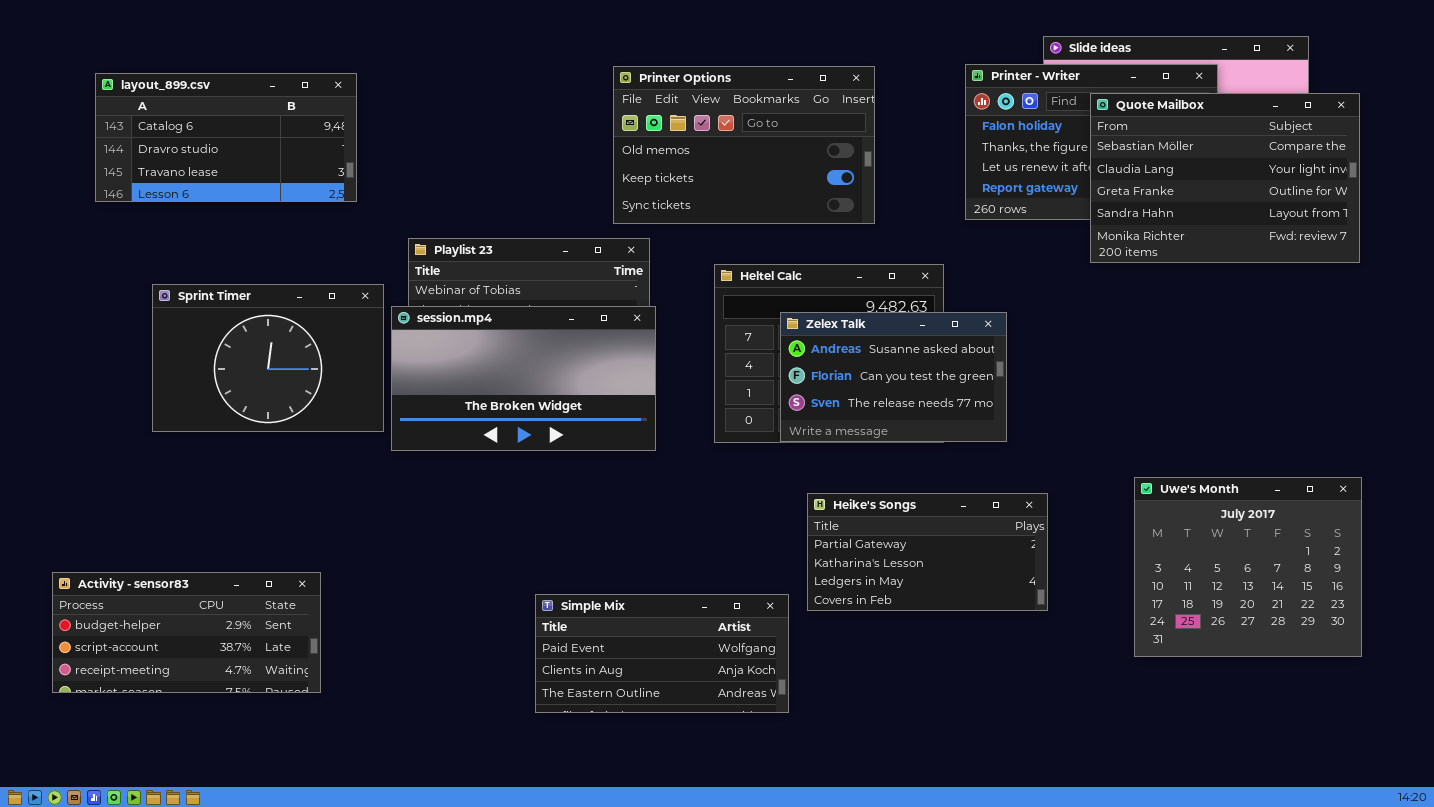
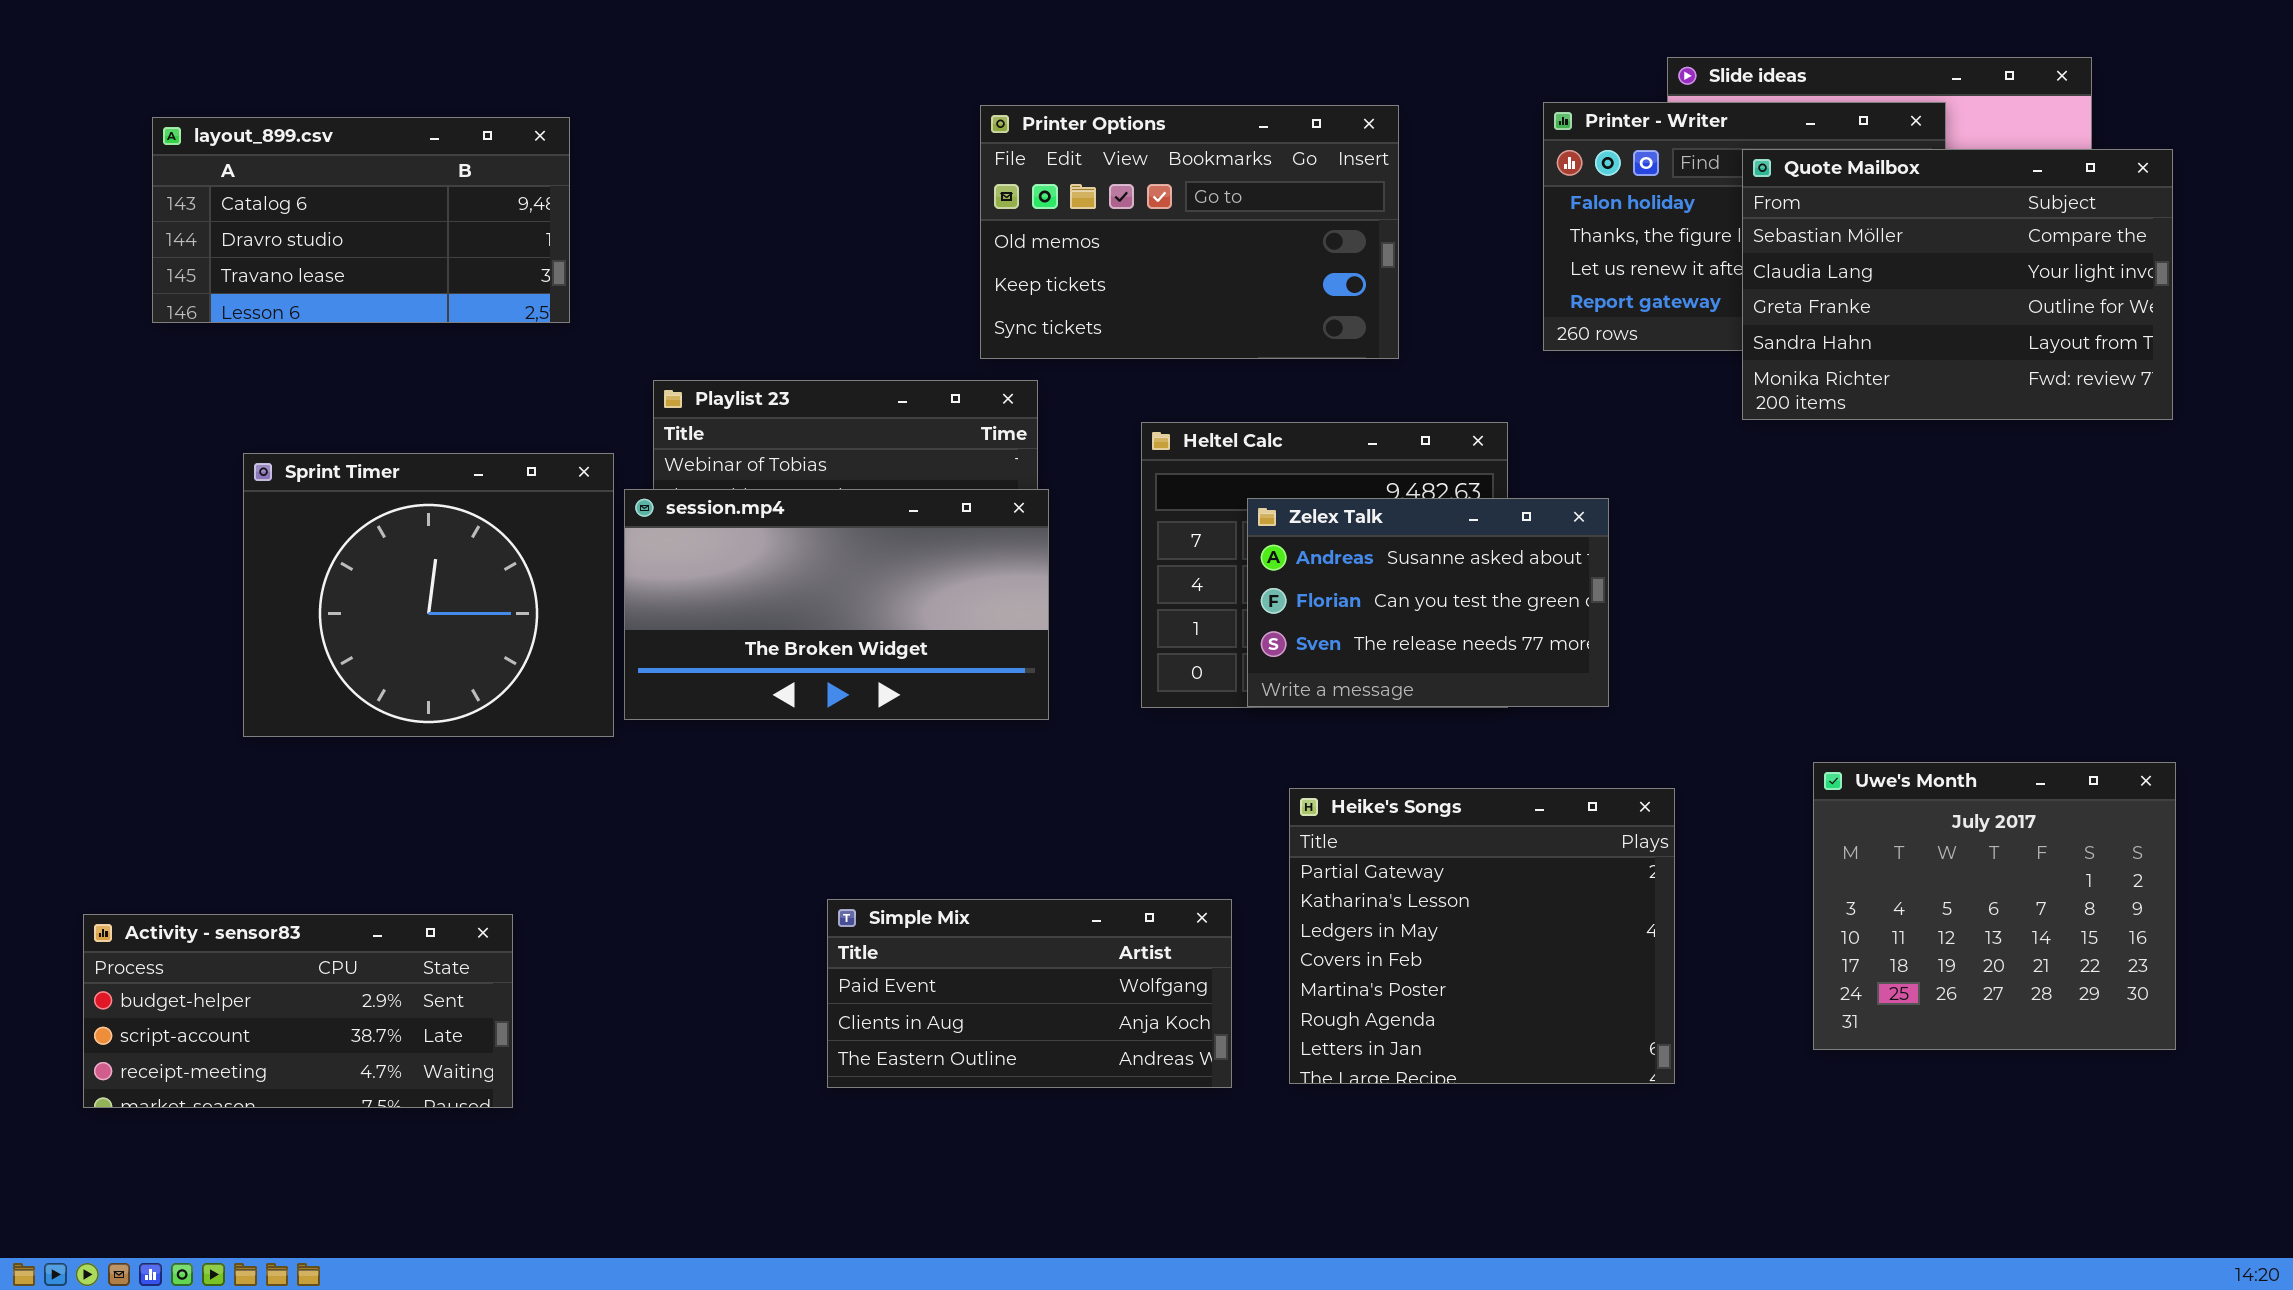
Sprint Timer: [152,284,384,432] -> [243,453,614,737], resized
Heike's Songs: [807,493,1048,611] -> [1289,788,1675,1084], resized
Simple Mix: [535,594,789,713] -> [827,899,1232,1088], moved

